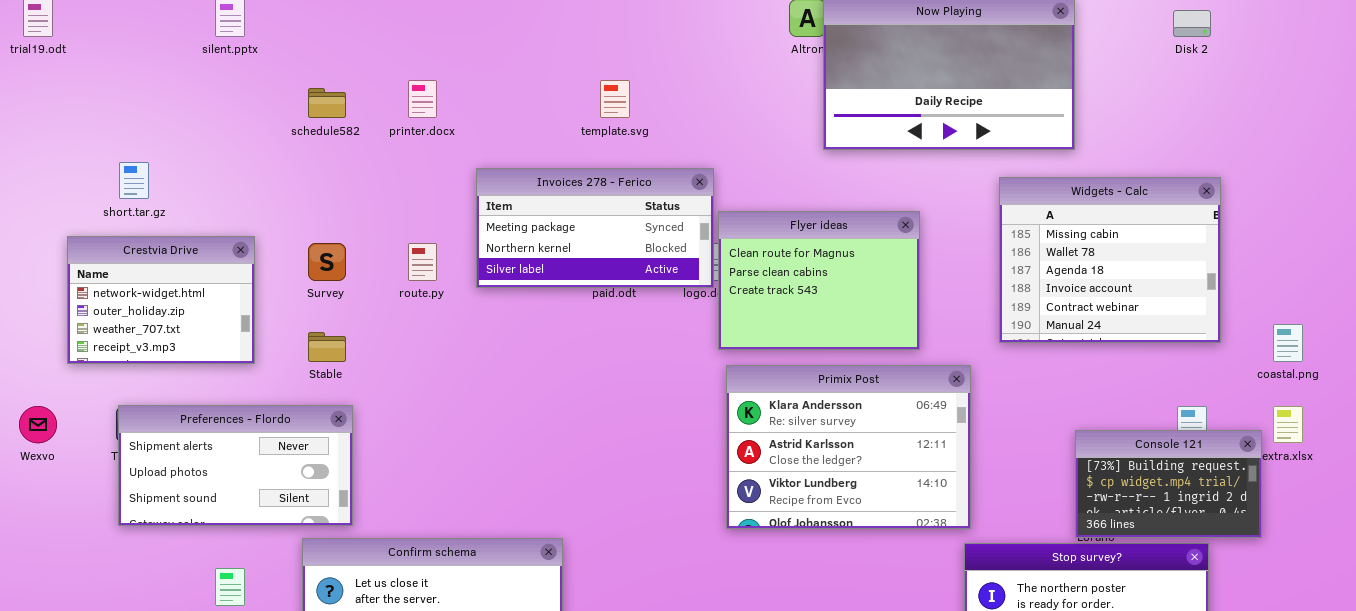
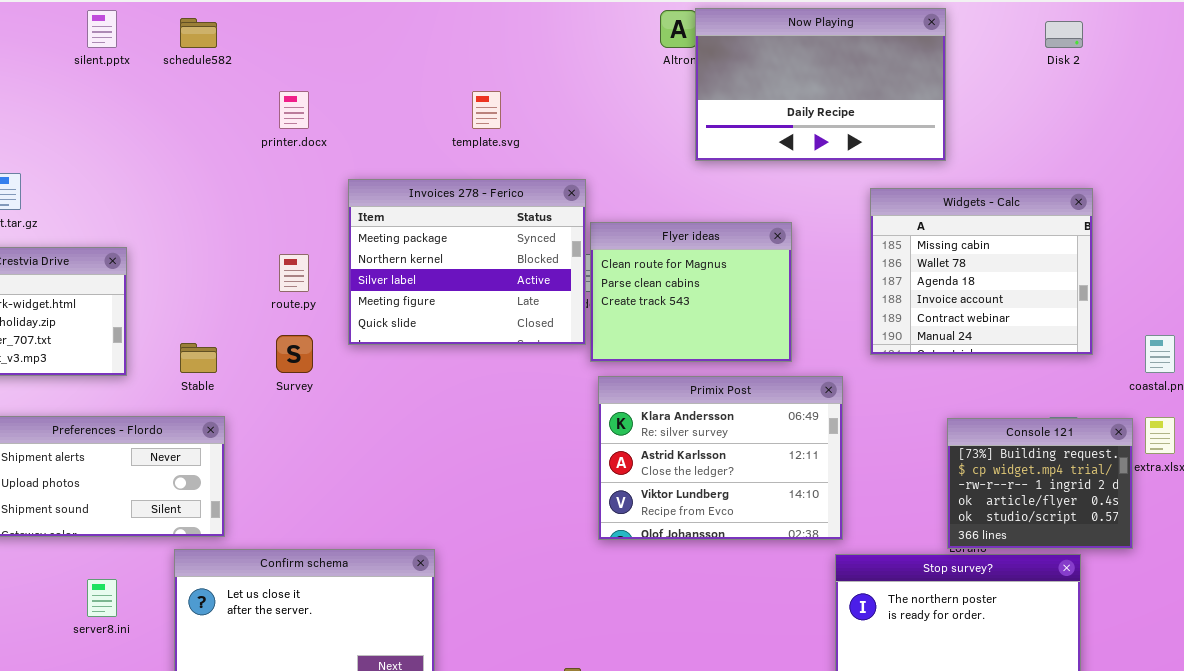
schedule582: [308,88,346,118] -> [180,18,217,48], moved
Invoices 278 - Ferico: [476,168,714,288] -> [348,179,586,345], resized
Survey: [308,243,346,281] -> [276,335,313,373], moved
Console 121: [1075,430,1262,538] -> [947,418,1133,549], resized

